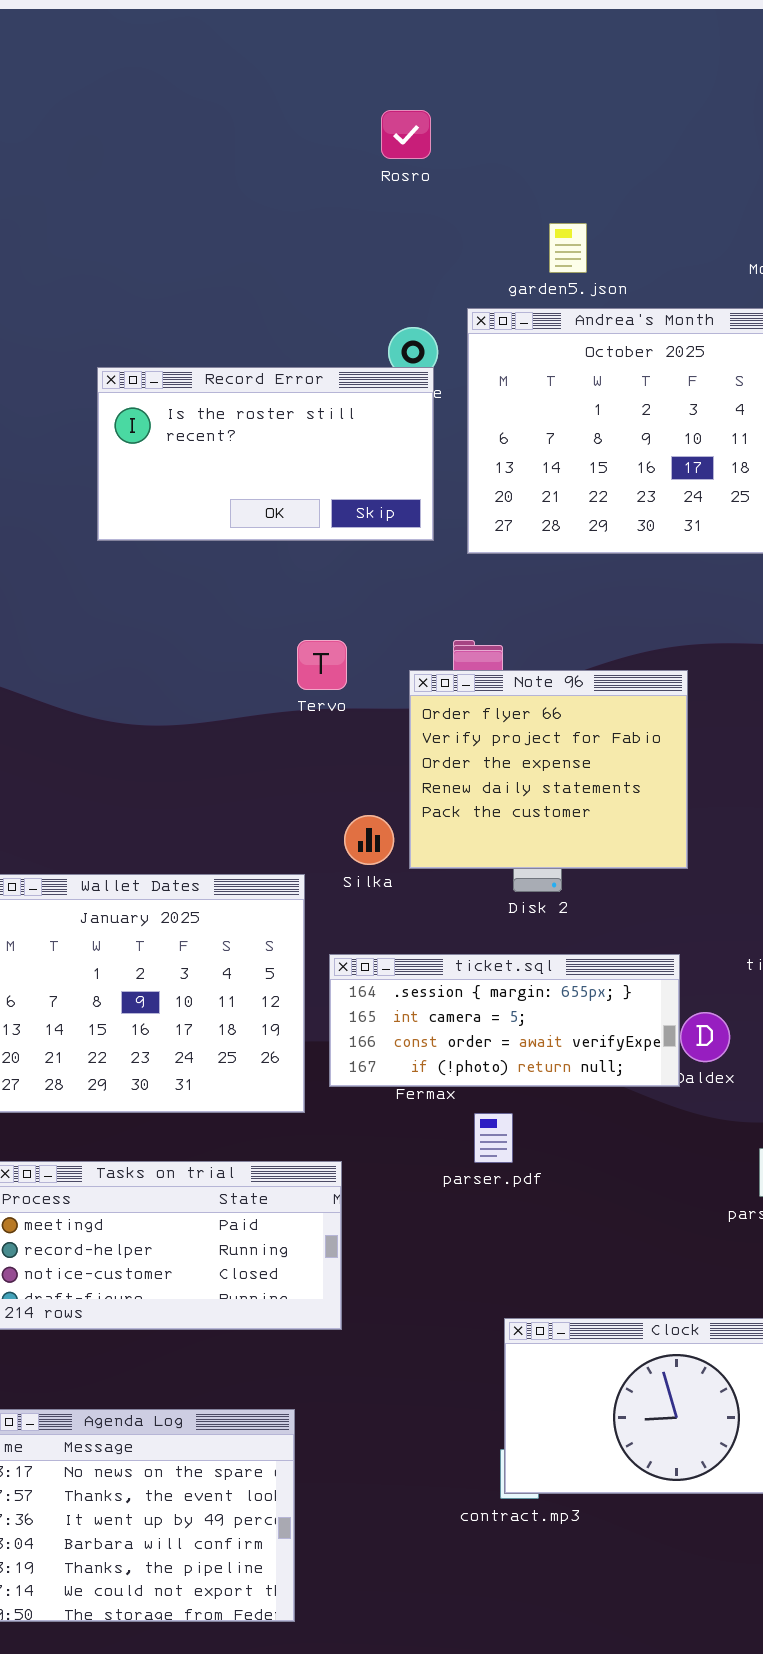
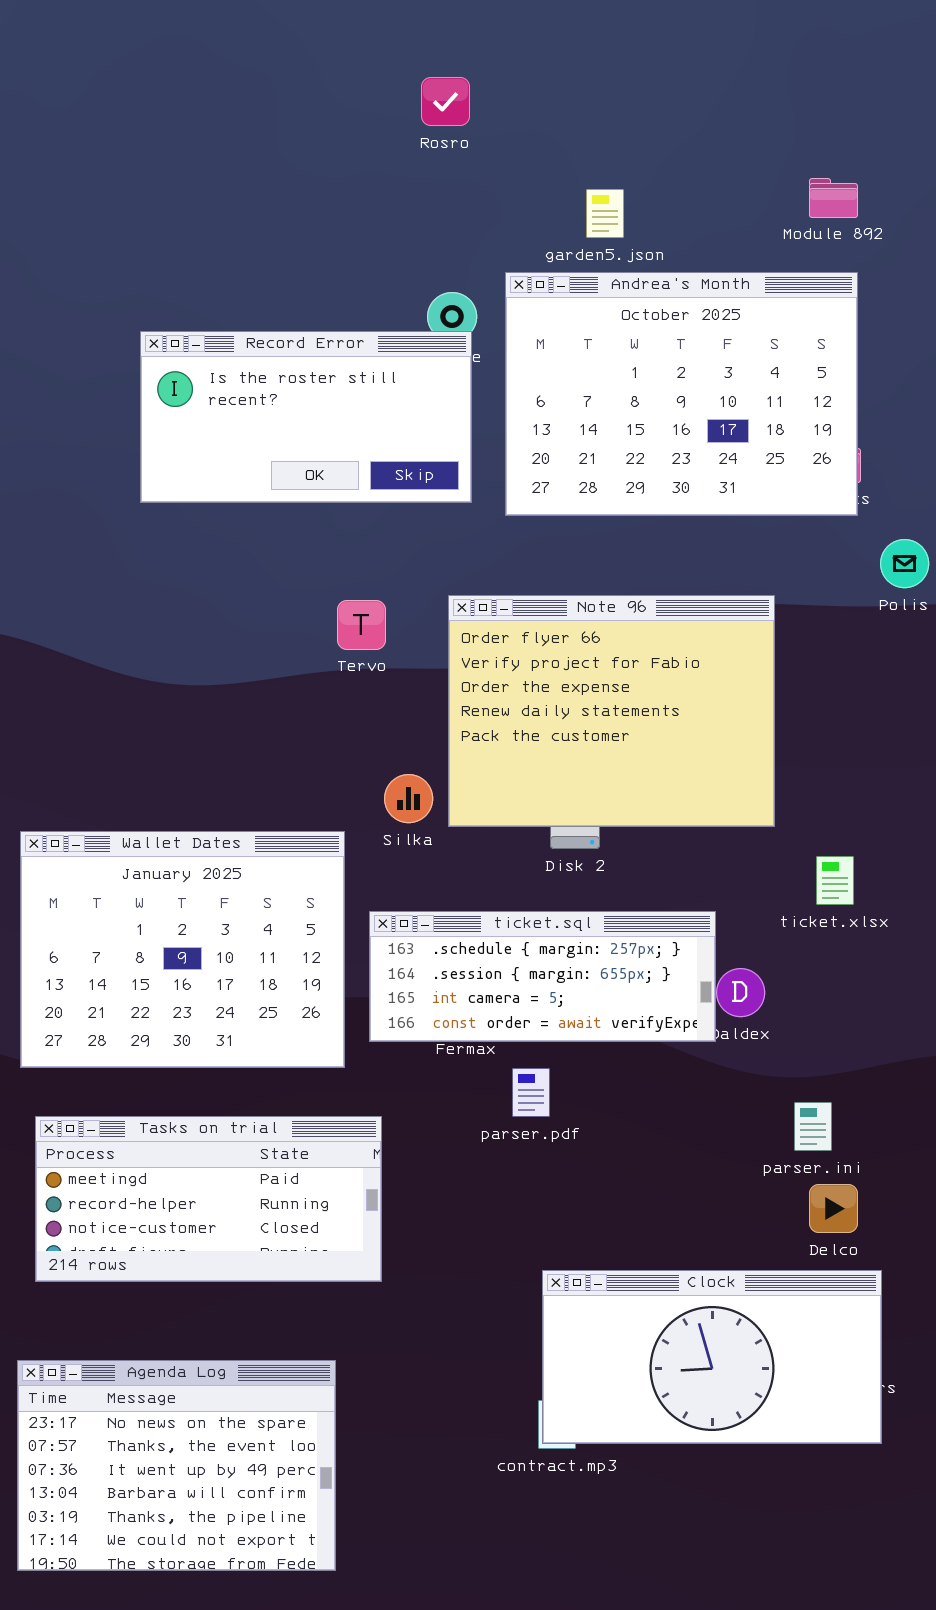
Note 96: [409,670,688,869] -> [448,595,775,827], resized
ticket.sql: [329,954,680,1087] -> [369,911,716,1042], scrolled up 1 row

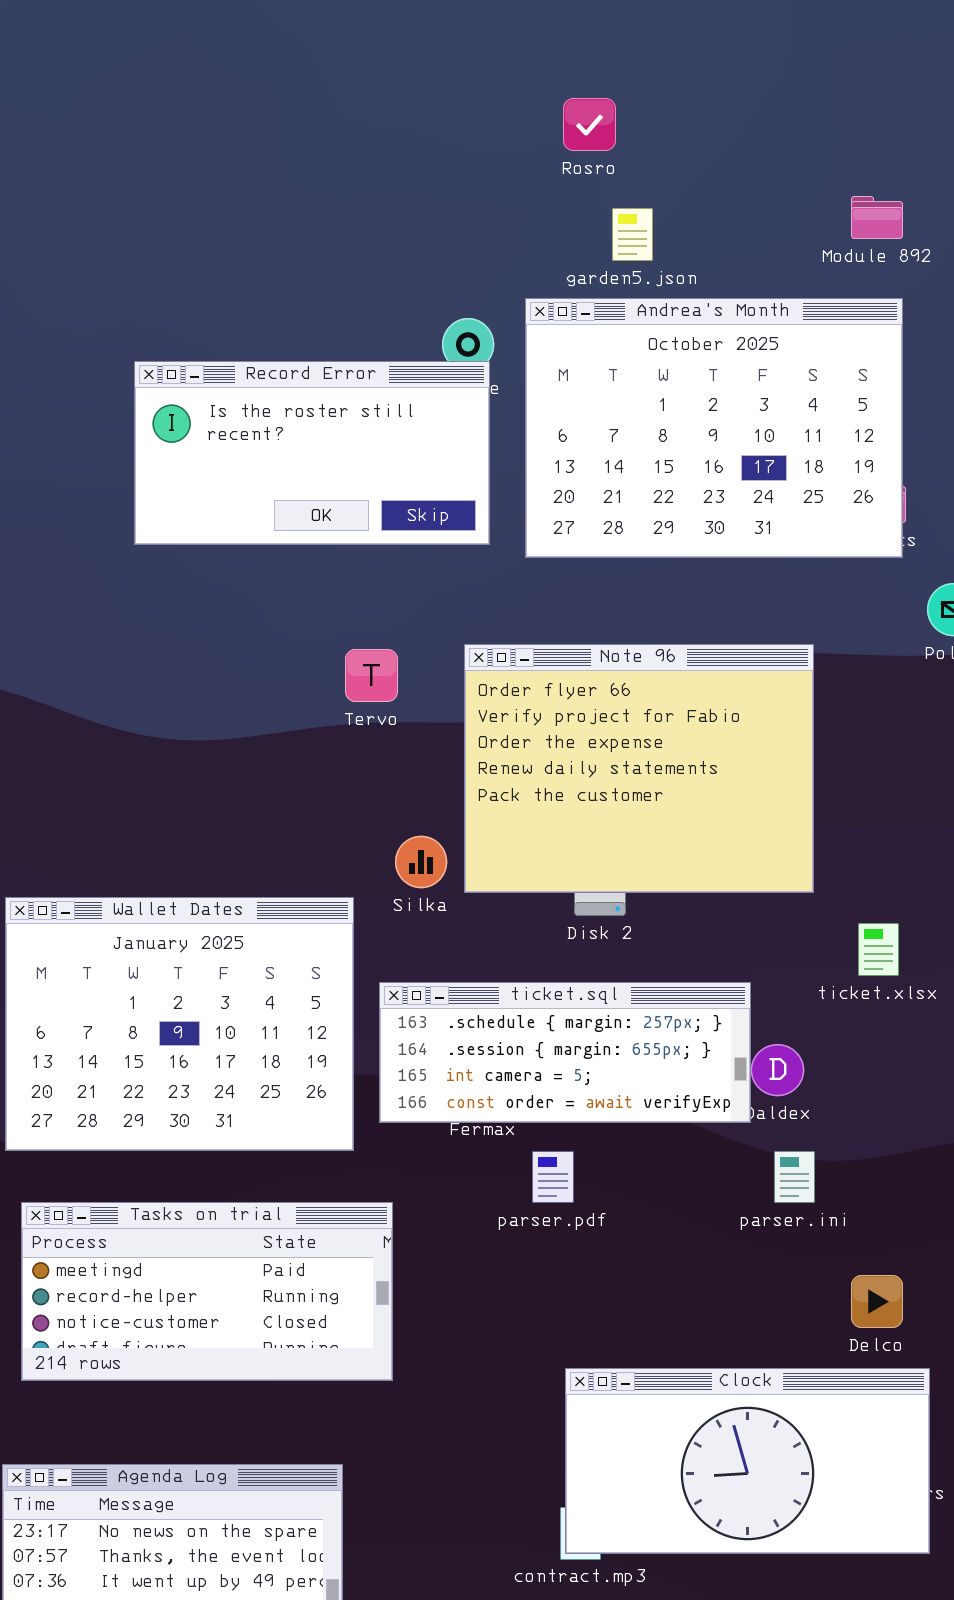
Rosro: [421,77,470,126] -> [563,98,616,151], moved
parser.ini: [794,1102,832,1151] -> [774,1151,815,1203], moved

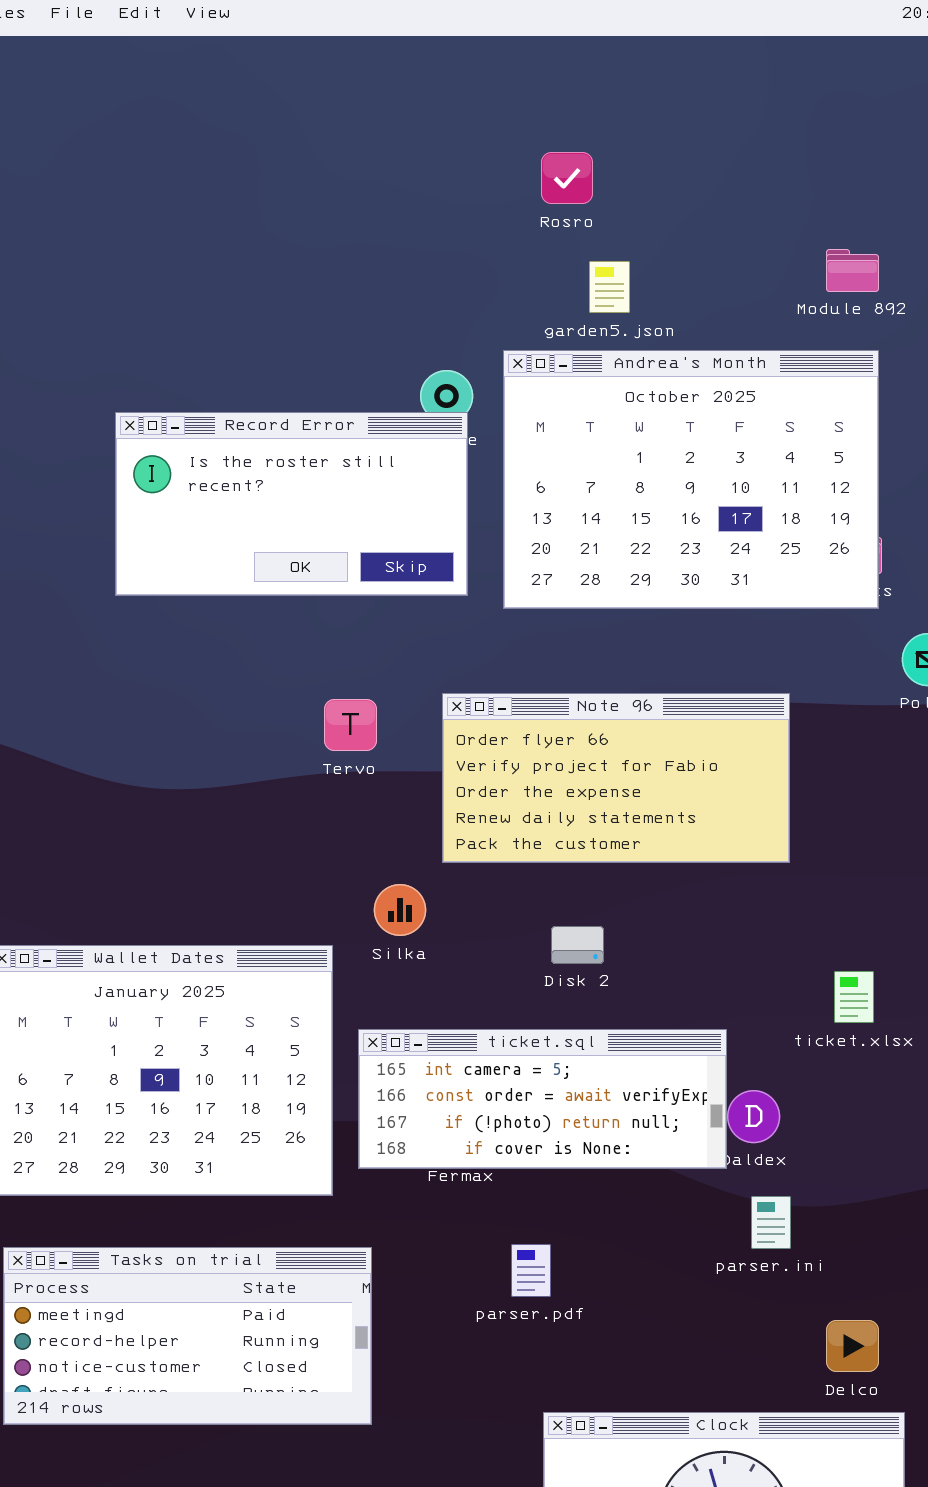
Note 96: [464,644,814,893] -> [442,693,790,863], resized
ticket.sql: [379,982,751,1123] -> [358,1029,727,1169], scrolled down 2 rows
parser.pdf: [532,1151,574,1203] -> [511,1244,551,1297], moved

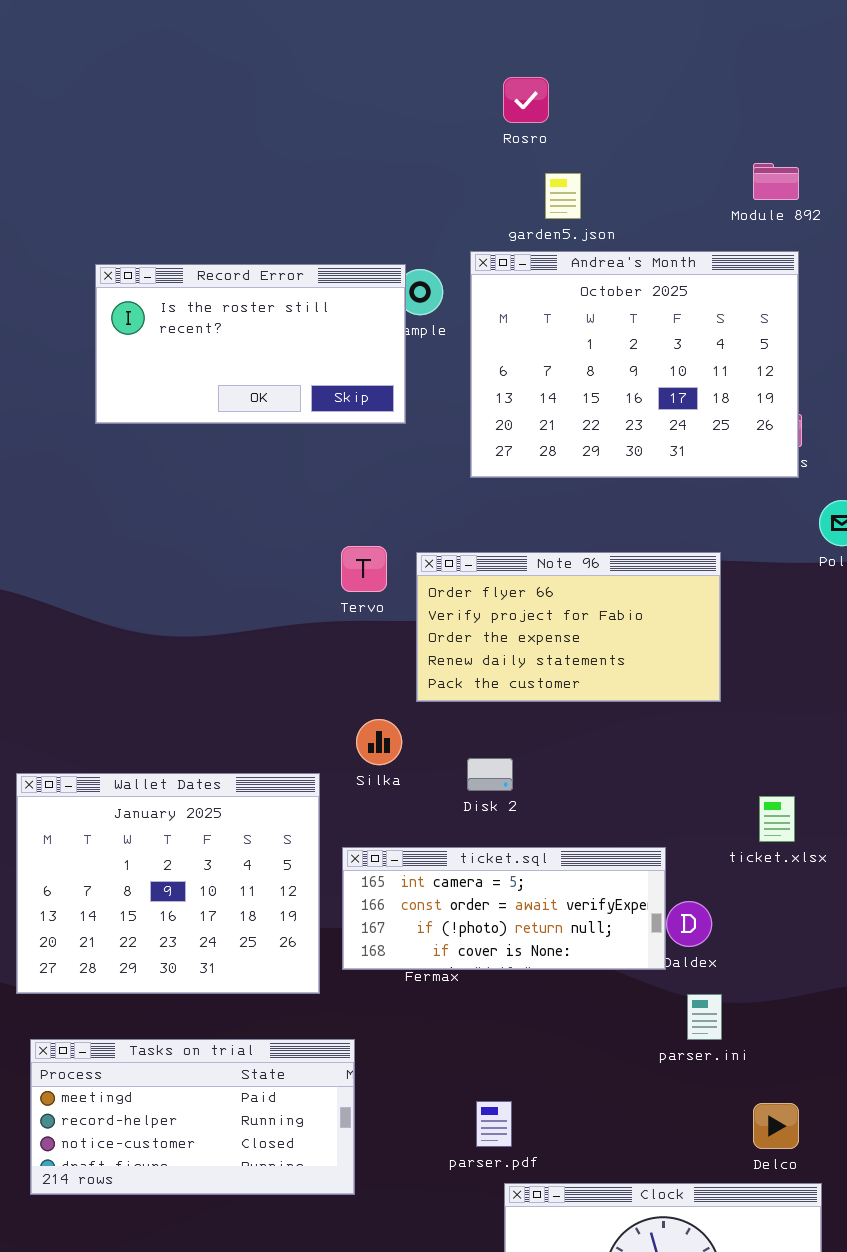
Record Error: [115,412,468,596] -> [95,264,406,424], moved
Tervo: [324,699,377,751] -> [341,546,387,592], moved
Disk 2: [551,926,604,964] -> [467,758,513,791], moved
parser.pdf: [511,1244,551,1297] -> [476,1101,512,1147], moved

